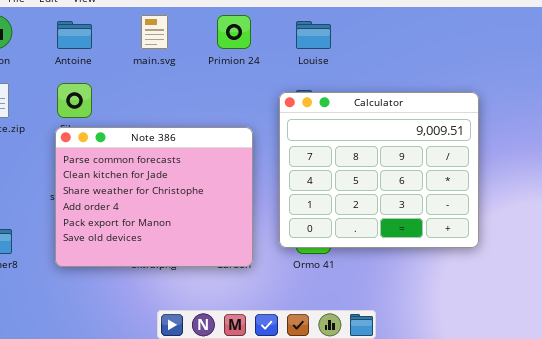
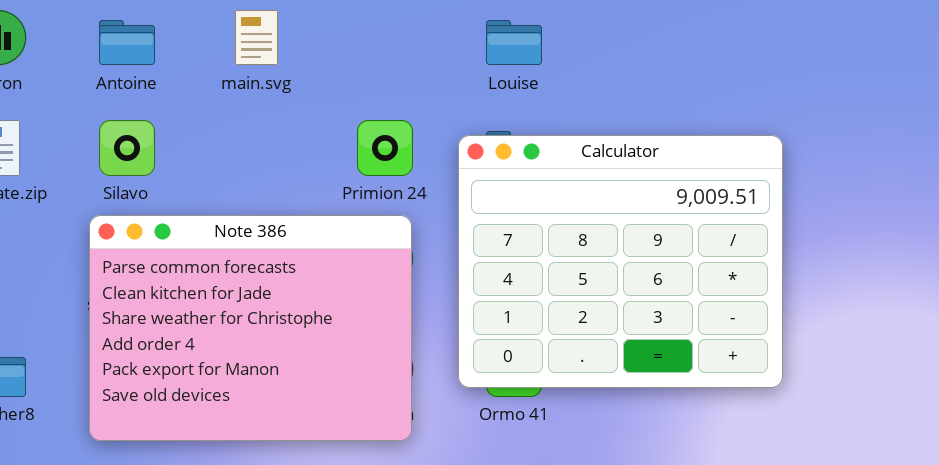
Primion 24: [217,15,251,49] -> [357,120,413,176], moved
Note 386: [55,127,253,267] -> [89,215,412,441], moved

